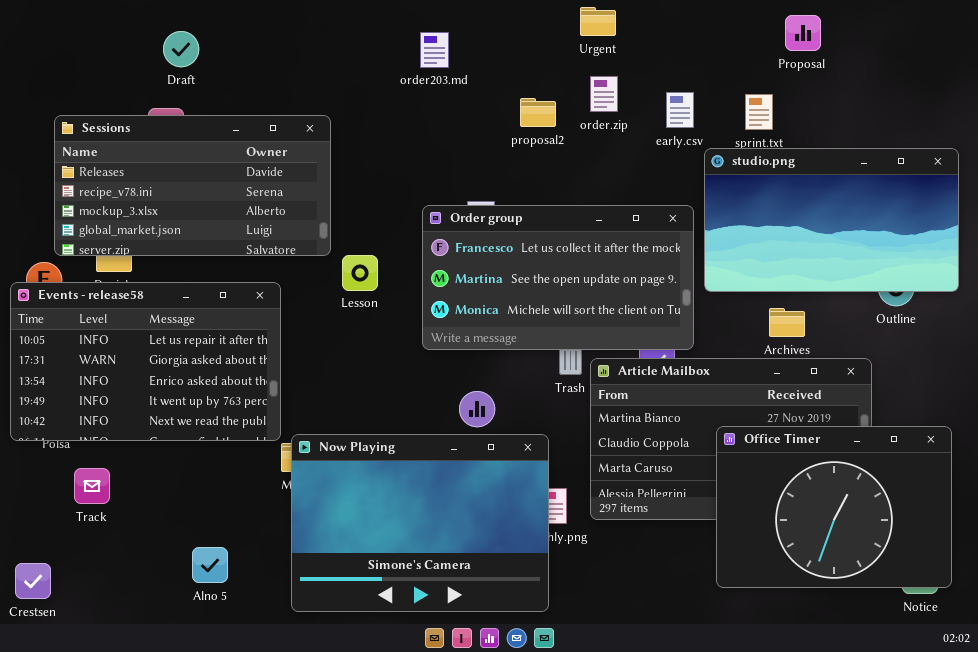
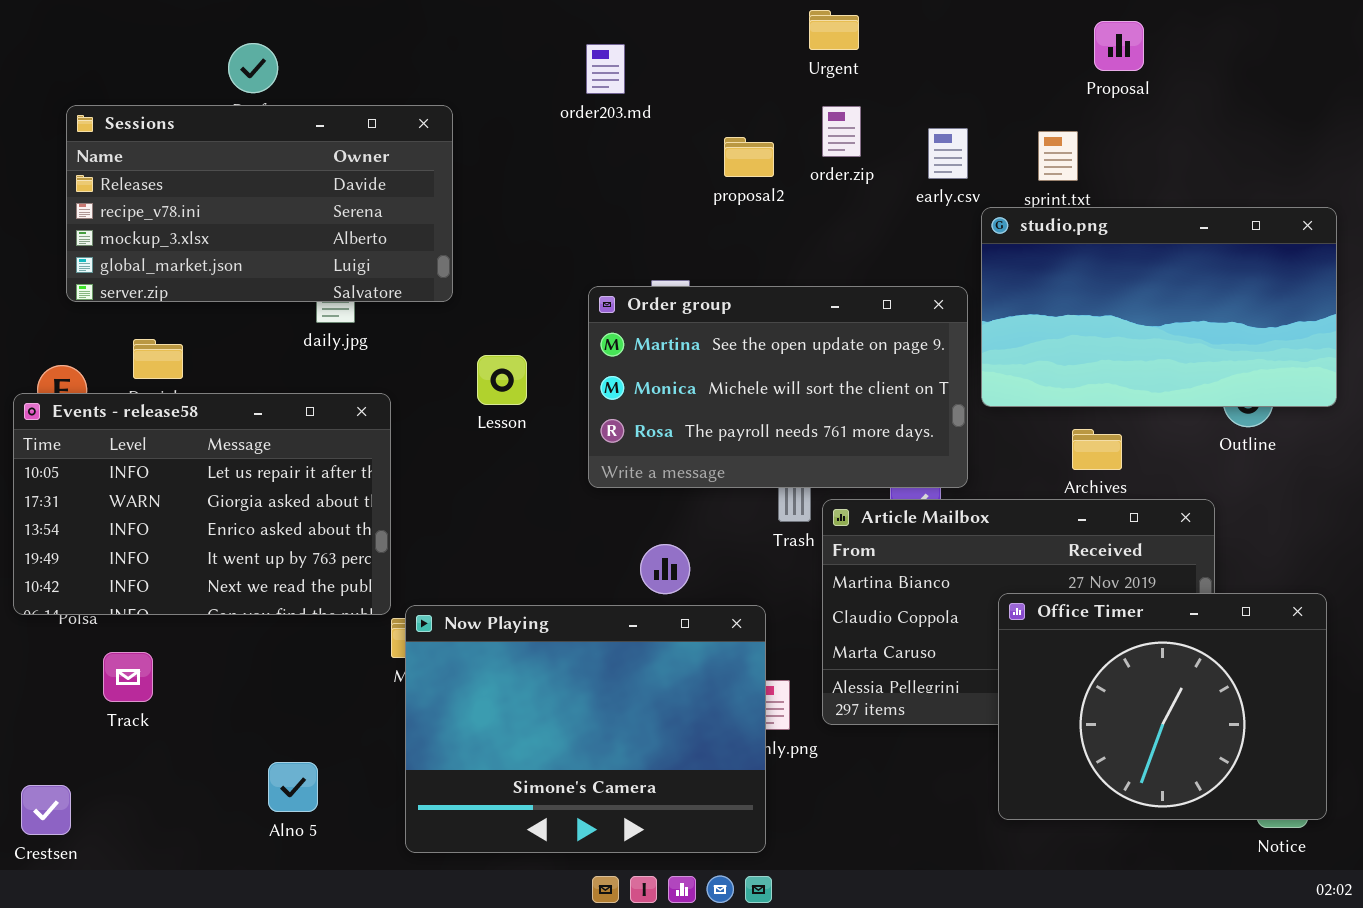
Sessions: [54,115,331,256] -> [66,105,453,302], moved
Order group: [422,205,694,350] -> [588,286,968,488], scrolled down 1 row

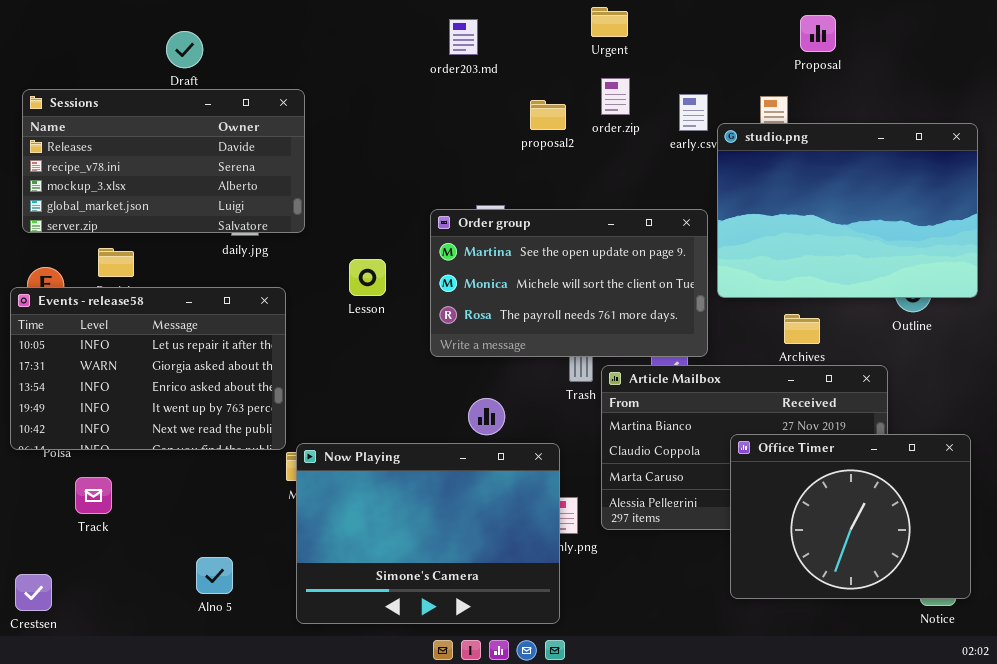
order203.md: [586,44,625,94] -> [449,19,478,55], moved
Sessions: [66,105,453,302] -> [22,89,305,233], moved
studio.png: [981,207,1337,407] -> [717,123,978,298], resized

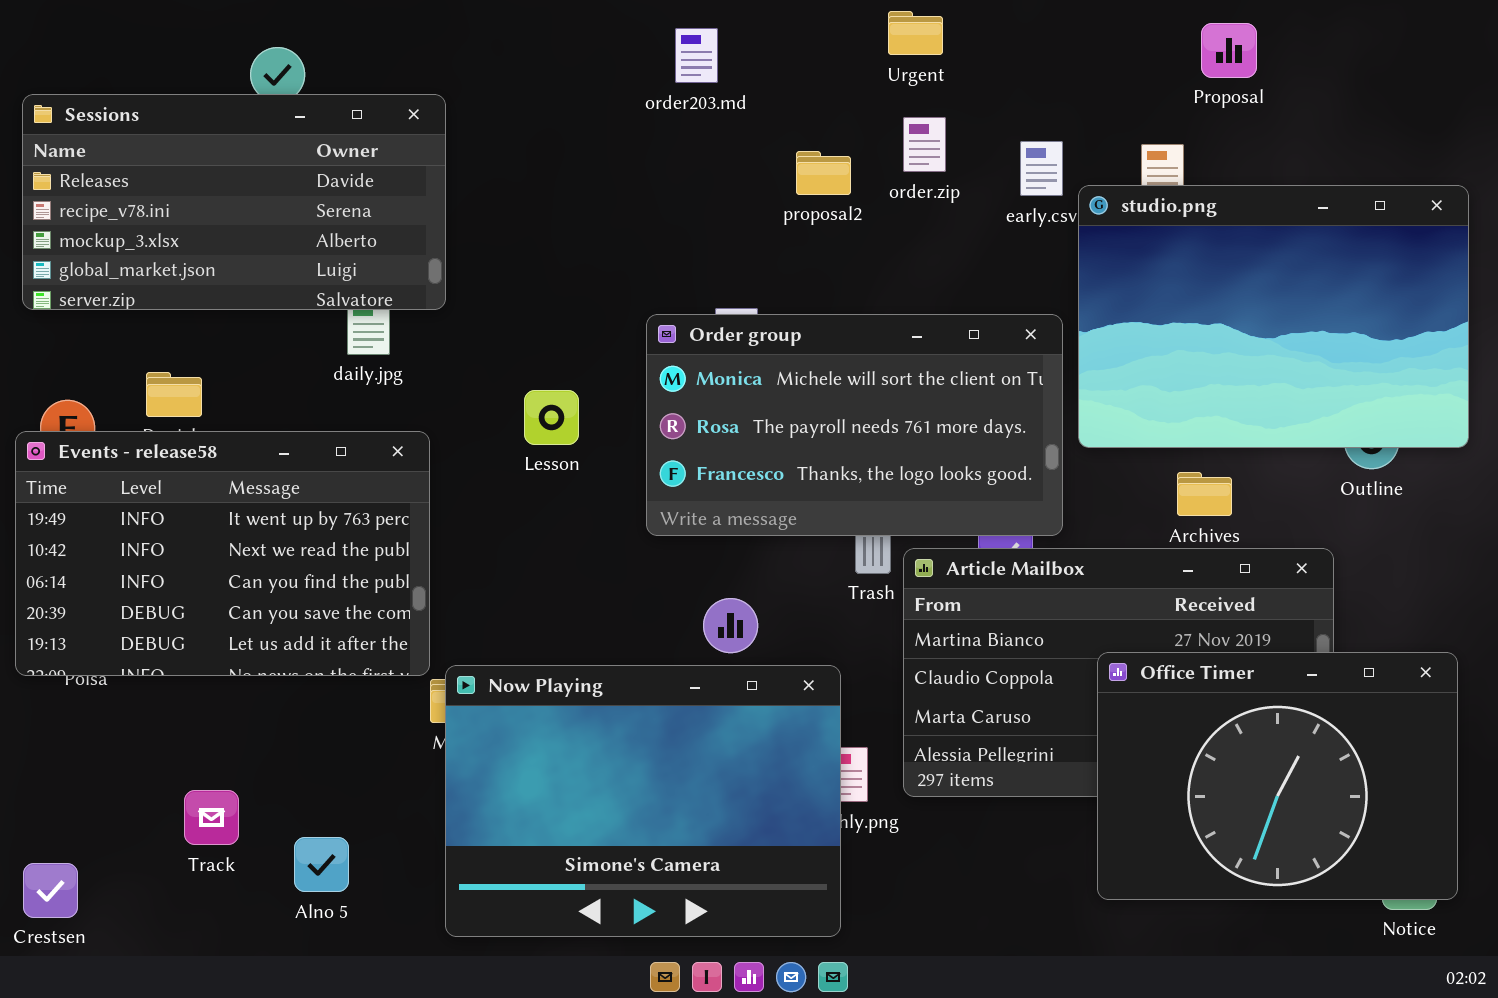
Sessions: [22,89,305,233] -> [22,94,446,310], moved
Order group: [430,209,708,357] -> [646,314,1063,536], scrolled down 1 row
Events - release58: [10,287,286,450] -> [15,431,430,676], scrolled down 3 rows
Track: [75,477,112,514] -> [184,790,239,845], moved

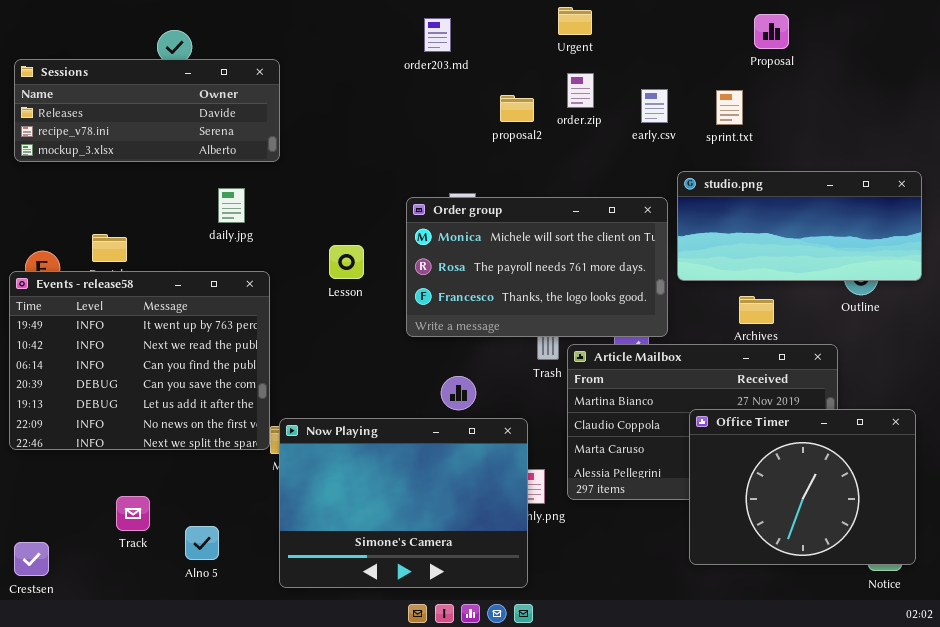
Sessions: [22,94,446,310] -> [14,59,280,162], resized
studio.png: [1078,185,1469,448] -> [677,171,922,281], resized
Events - release58: [15,431,430,676] -> [9,271,270,450], resized

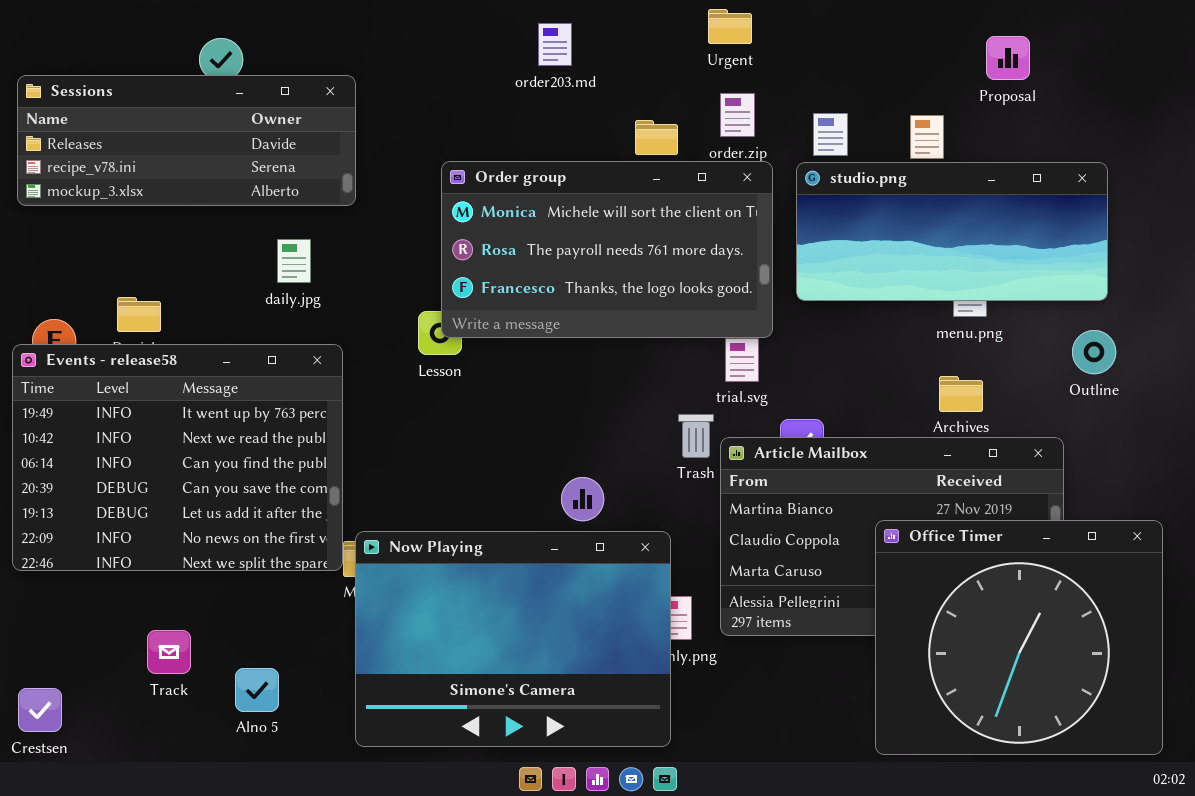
Proposal: [754,14,789,49] -> [986,36,1030,80], moved
studio.png: [677,171,922,281] -> [796,162,1108,301], moved
Order group: [406,197,668,337] -> [441,161,773,338], moved
Office Timer: [689,409,916,565] -> [875,520,1163,755], resized

